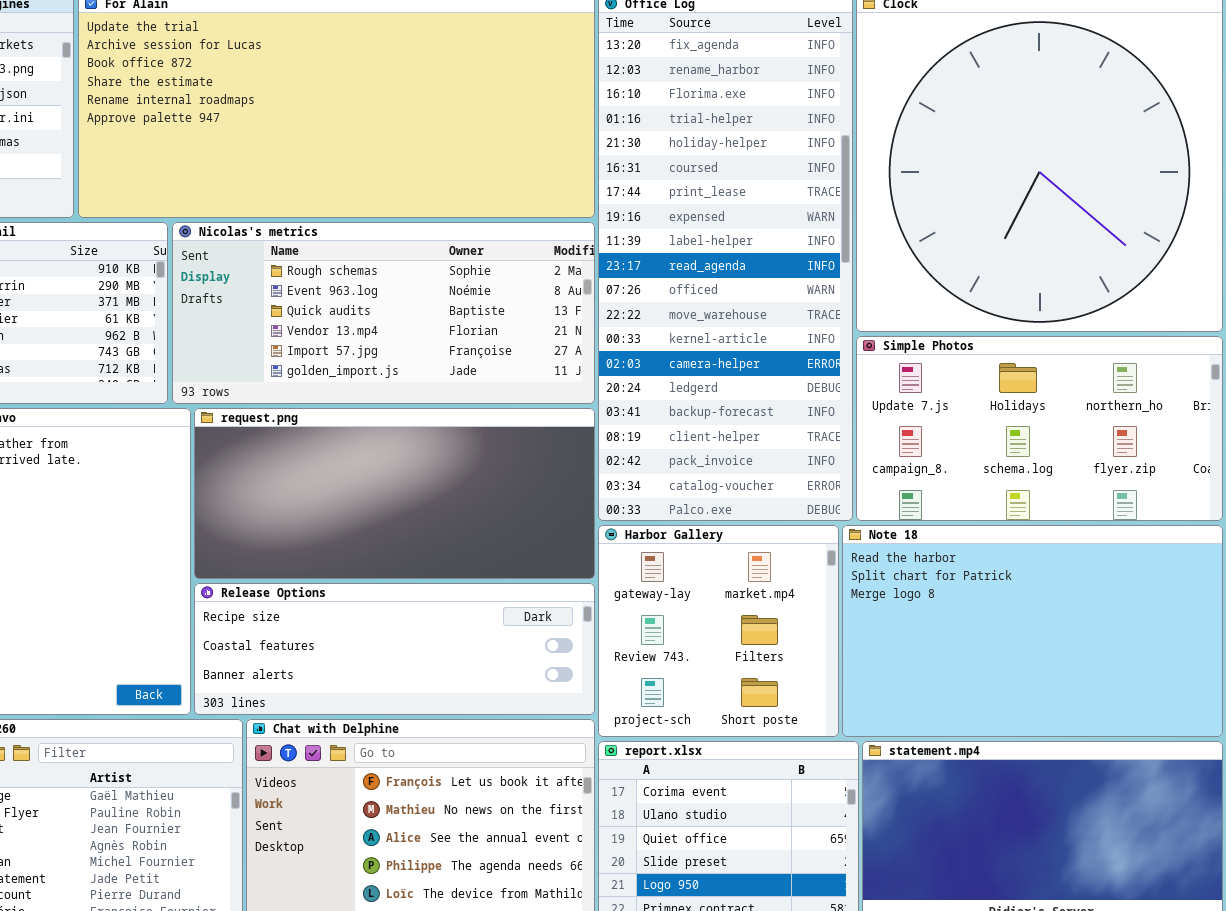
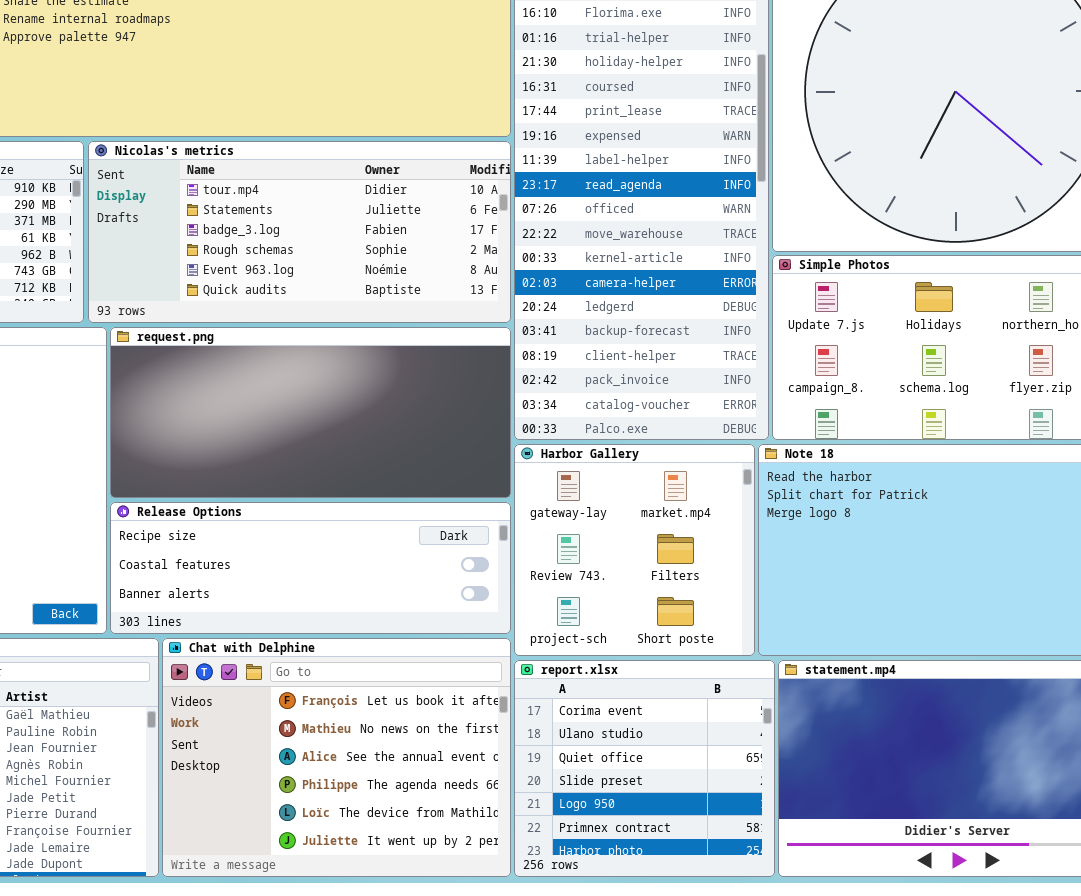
Nicolas's metrics: [172,222,595,404] -> [88,141,511,323], scrolled up 3 rows

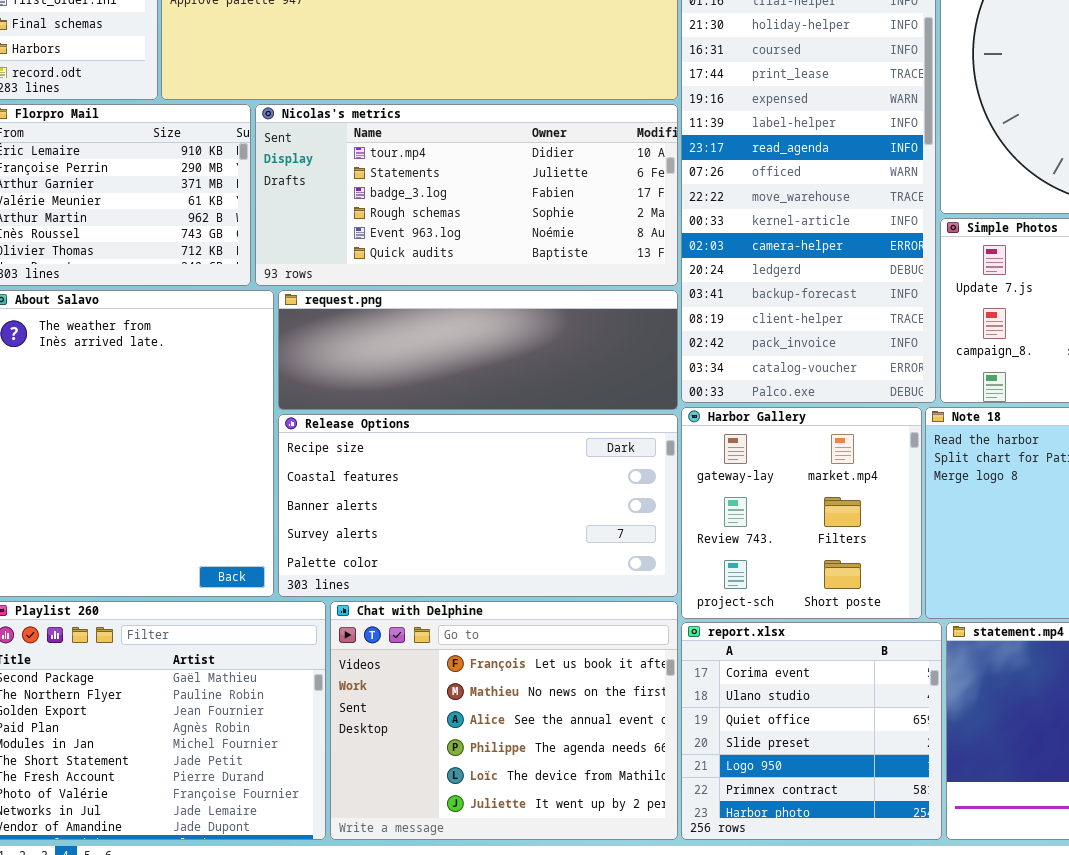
request.png: [110,327,511,498] -> [278,290,678,410], resized
Release Options: [110,502,511,634] -> [278,414,678,597], resized

